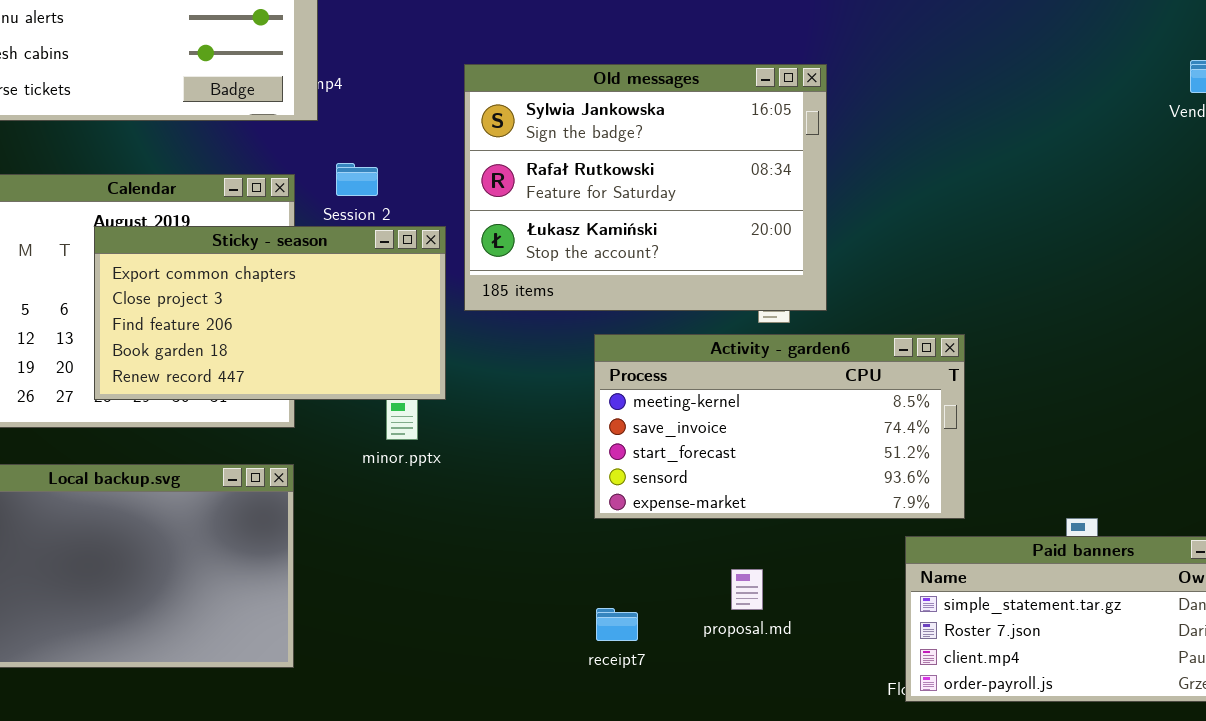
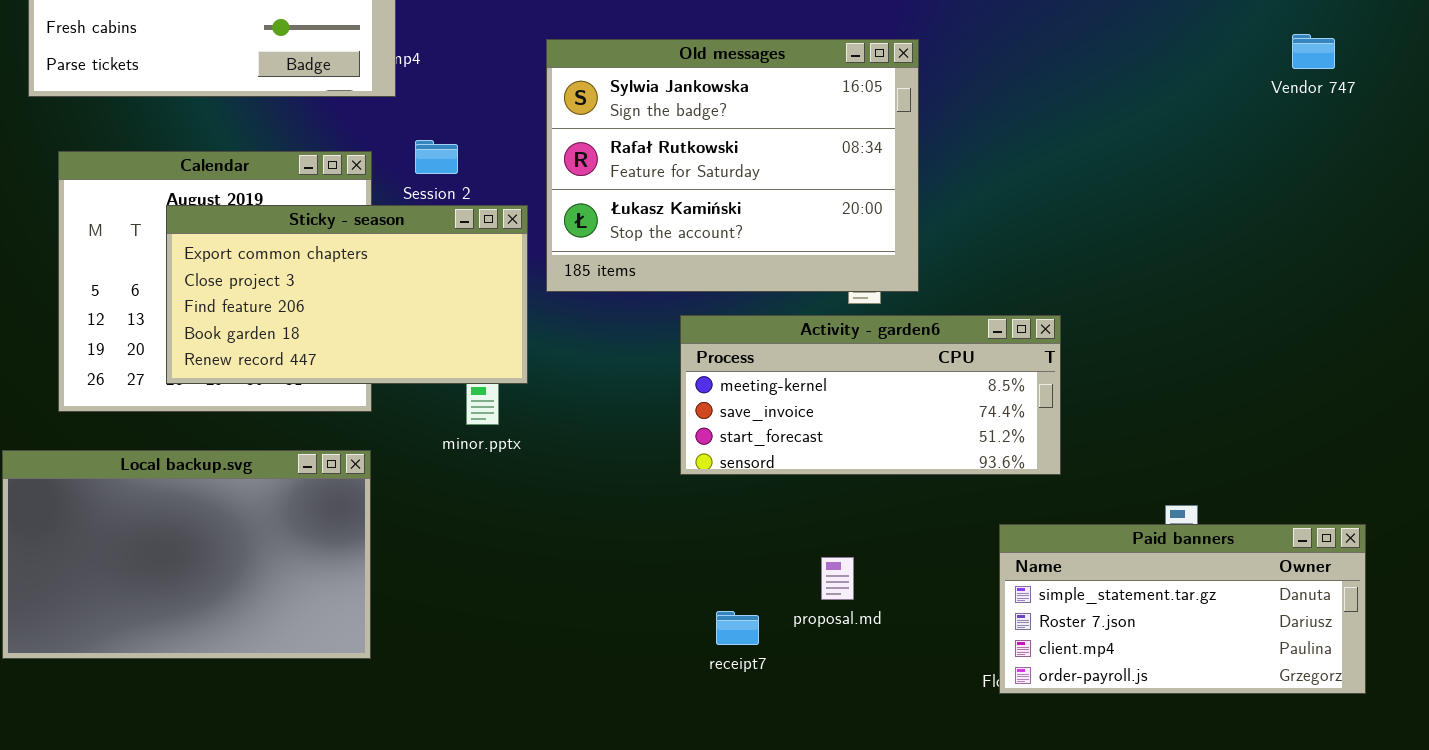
Activity - garden6: [594,334,965,519] -> [680,315,1061,475], resized
receipt7: [596,608,638,641] -> [716,611,759,645], moved

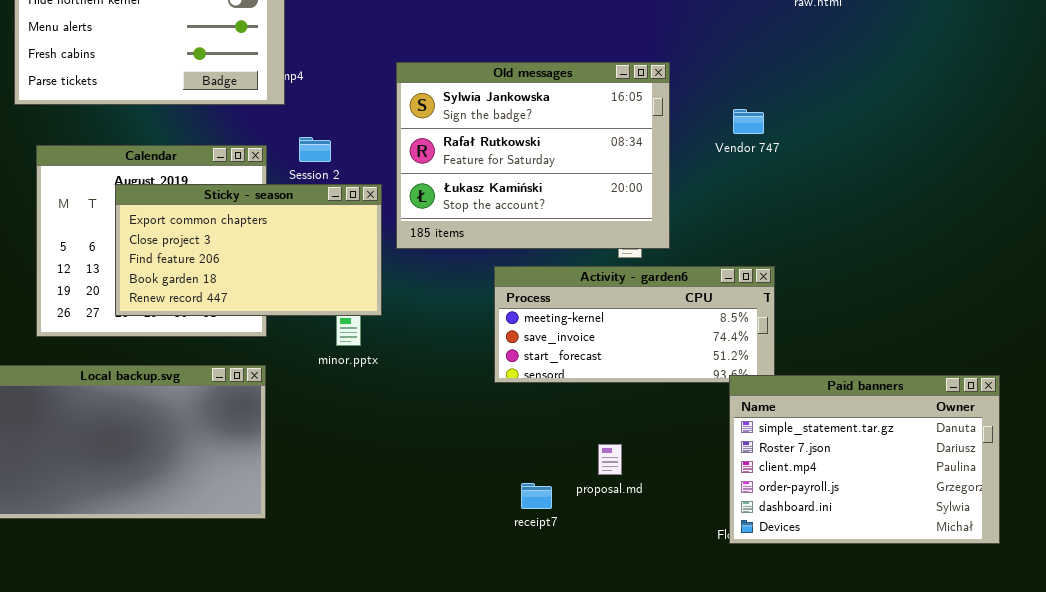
Vendor 747: [1292,34,1335,69] -> [733,109,764,134], moved
Paid banners: [999,524,1366,694] -> [729,375,1000,544], resized

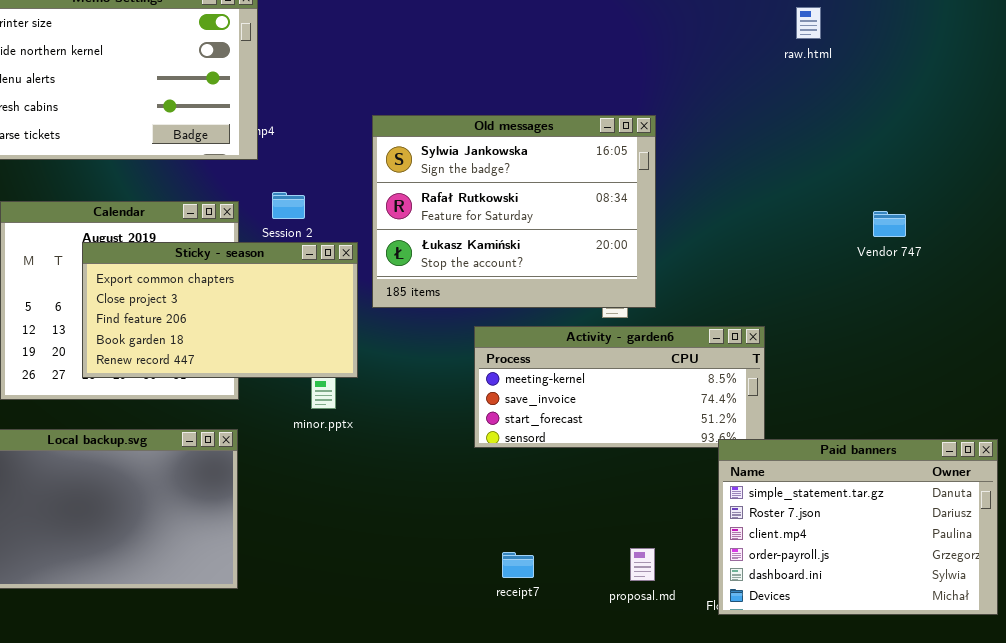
Vendor 747: [733,109,764,134] -> [873,211,906,237], moved
proposal.md: [598,444,622,475] -> [630,548,655,581], moved

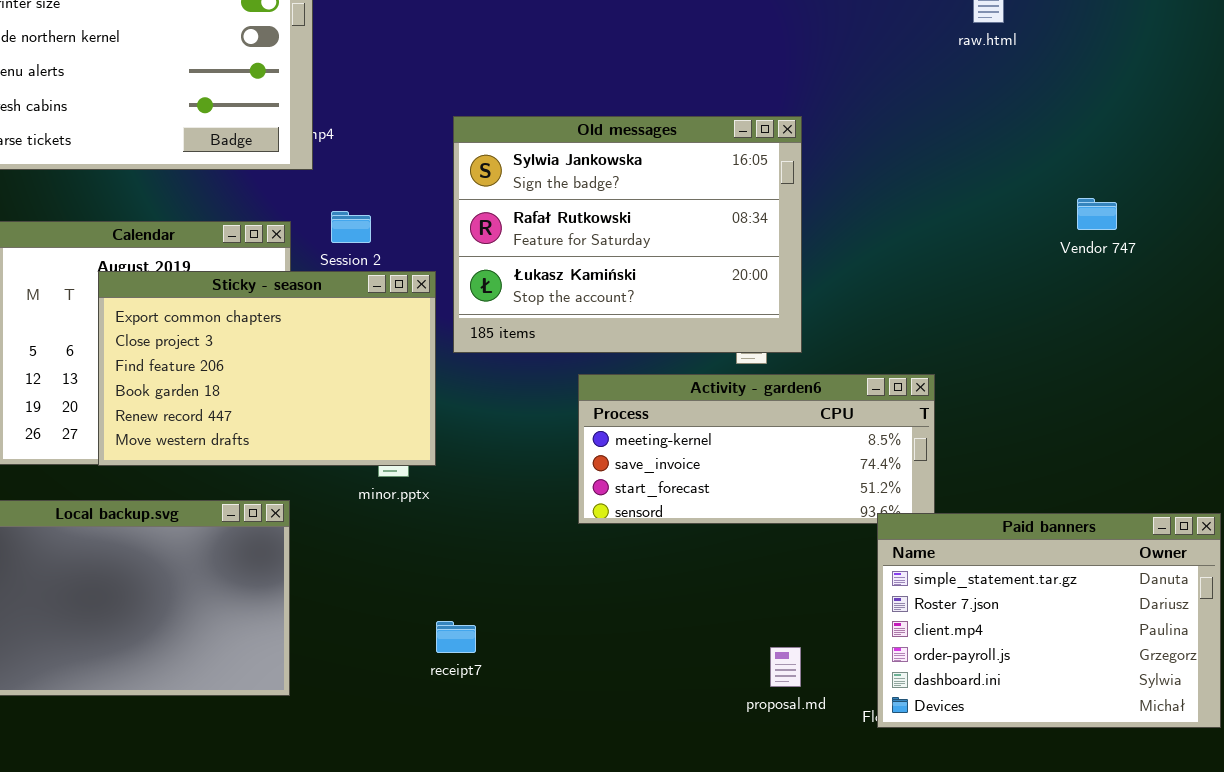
Vendor 747: [873,211,906,237] -> [1077,198,1117,230], moved
Sticky - season: [82,242,358,378] -> [98,271,436,466], resized
receipt7: [502,552,534,578] -> [436,621,476,653], moved

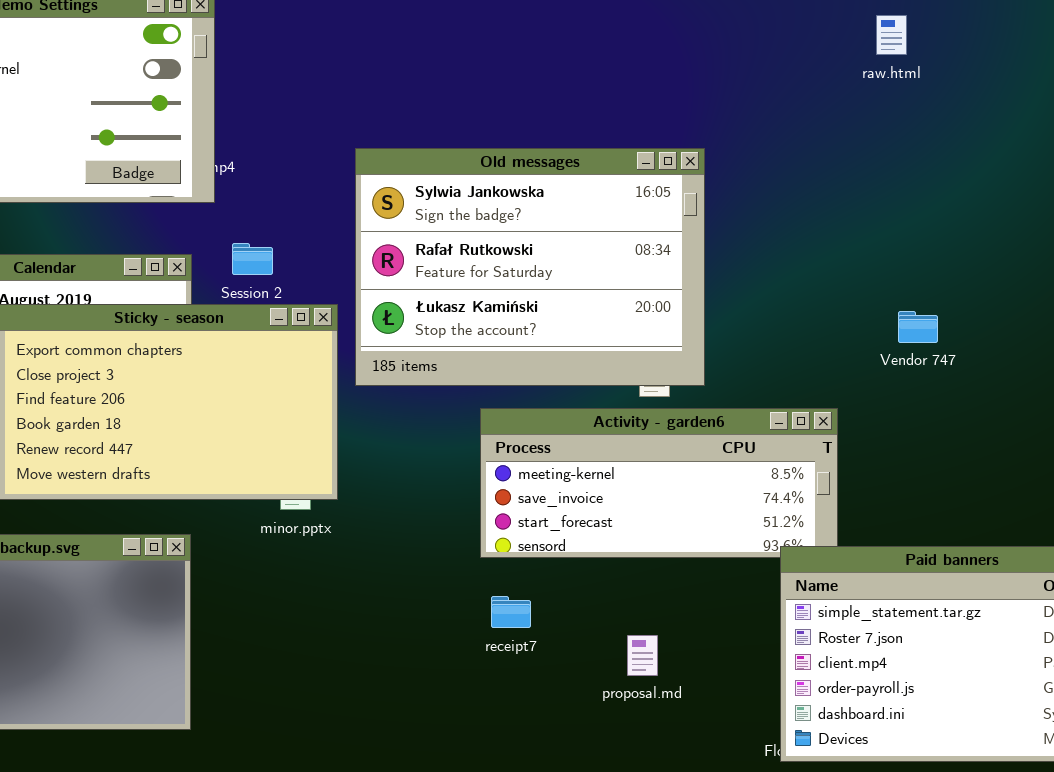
Vendor 747: [1077,198,1117,230] -> [898,311,938,343], moved
receipt7: [436,621,476,653] -> [491,596,531,628], moved
proposal.md: [770,647,801,687] -> [627,635,658,676], moved

